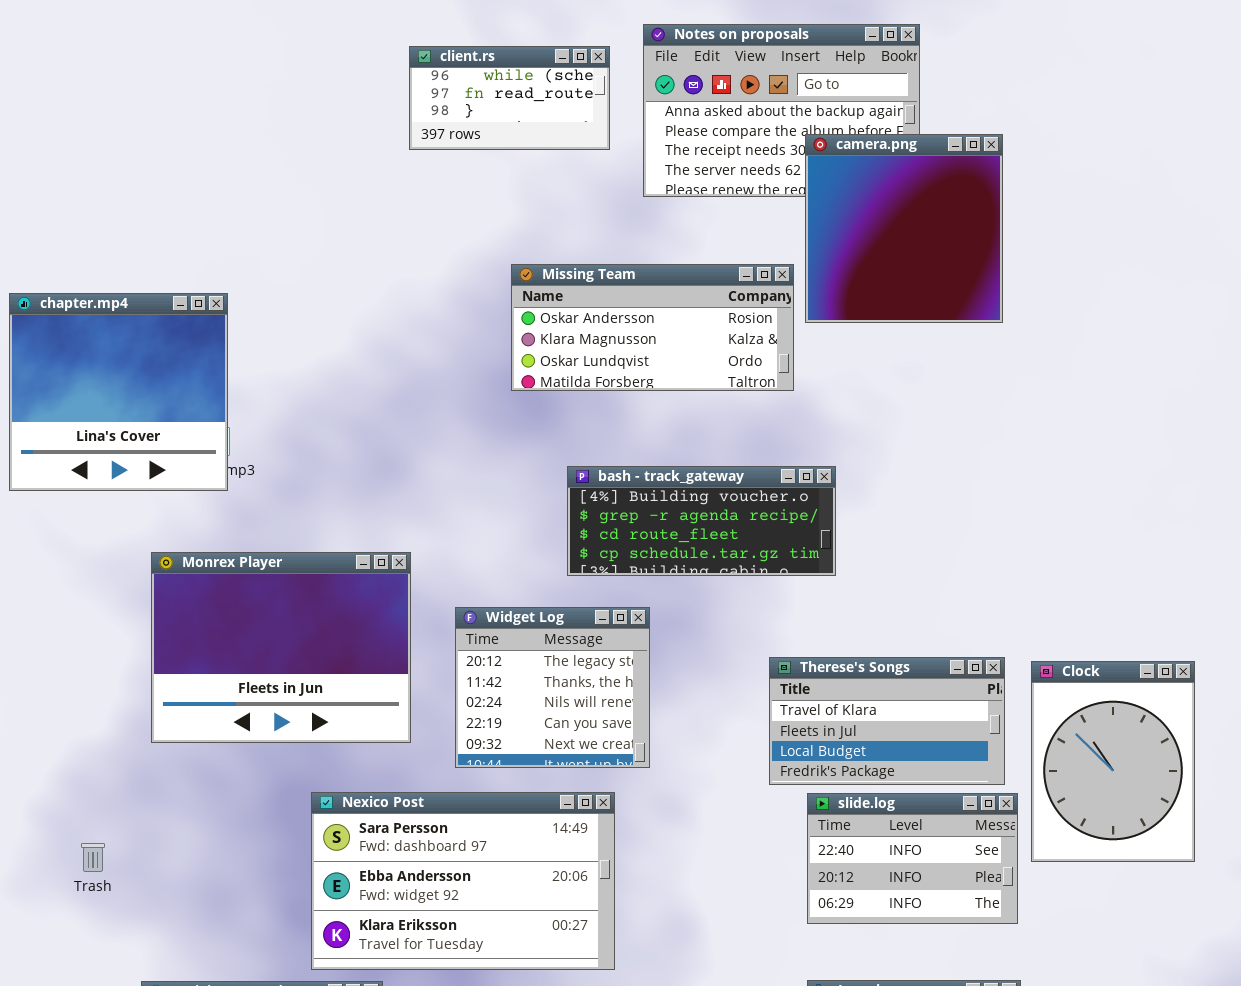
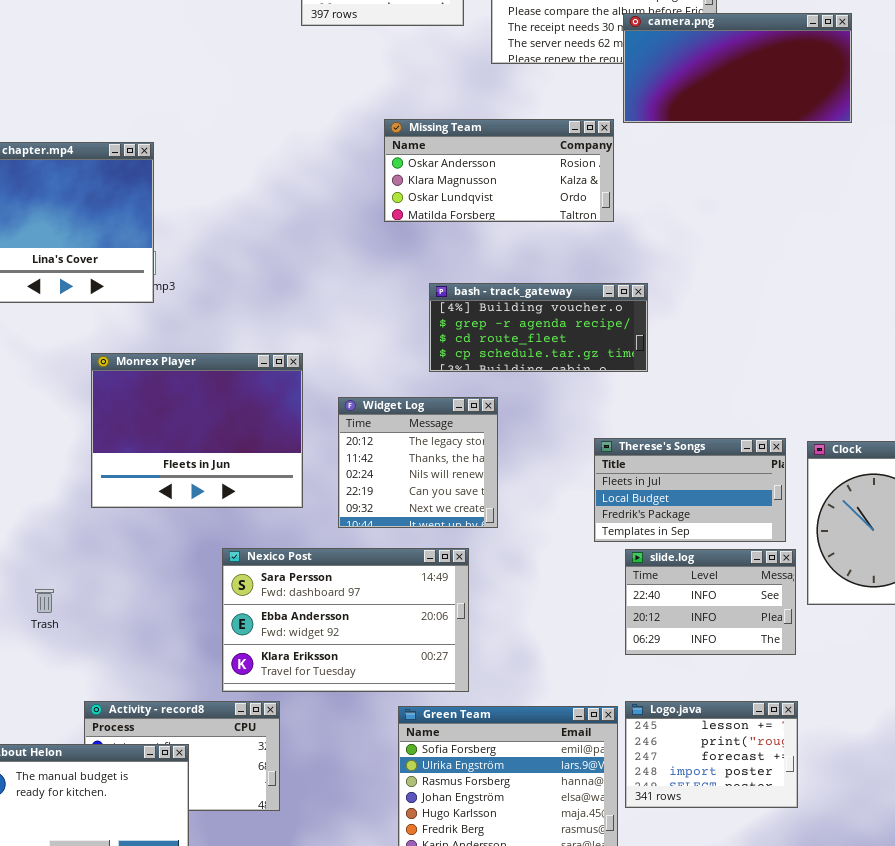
camera.png: [805,134,1003,323] -> [623,13,852,123], resized
Therese's Songs: [769,657,1005,785] -> [594,438,786,542], scrolled down 1 row

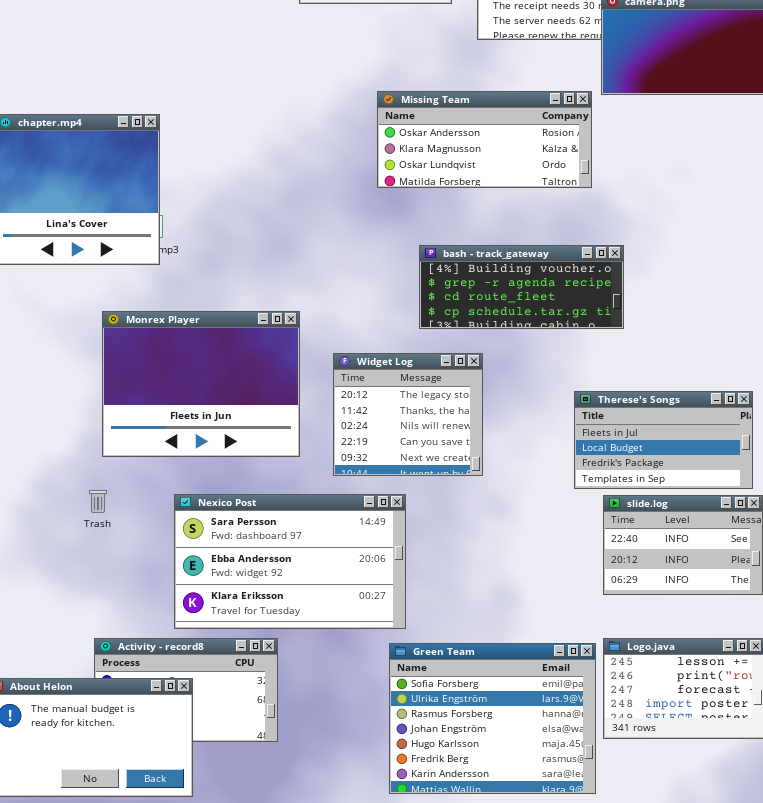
Nexico Post: [222,548,469,692] -> [174,494,406,629], moved
Trash: [35,589,54,613] -> [89,490,107,513], moved

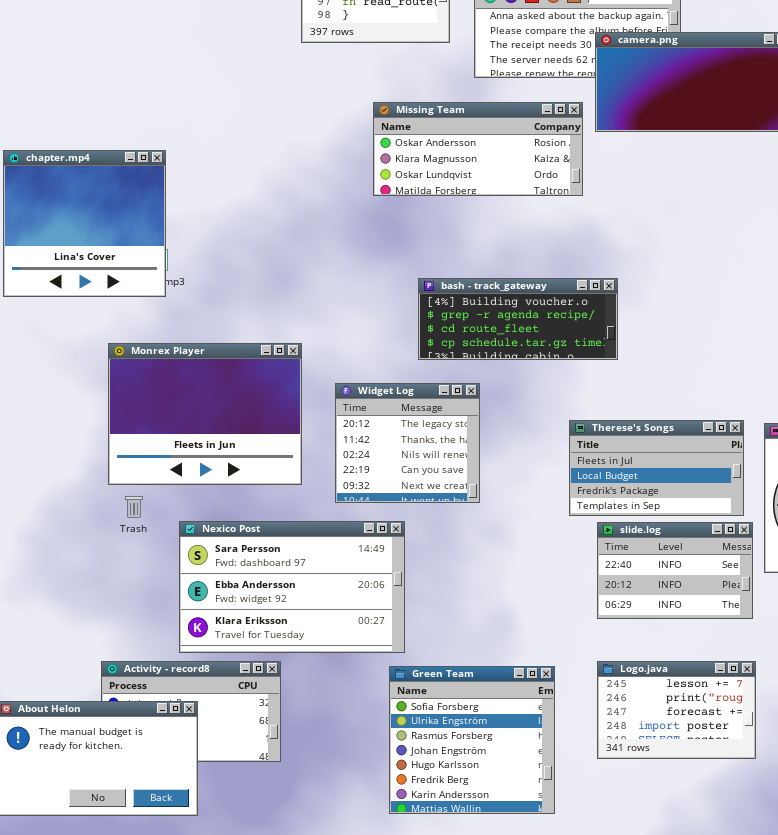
Missing Team: [377,91,592,188] -> [373,102,583,196], moved
Trash: [89,490,107,513] -> [125,496,143,518], moved
Green Team: [389,643,596,794] -> [389,666,555,814], resized

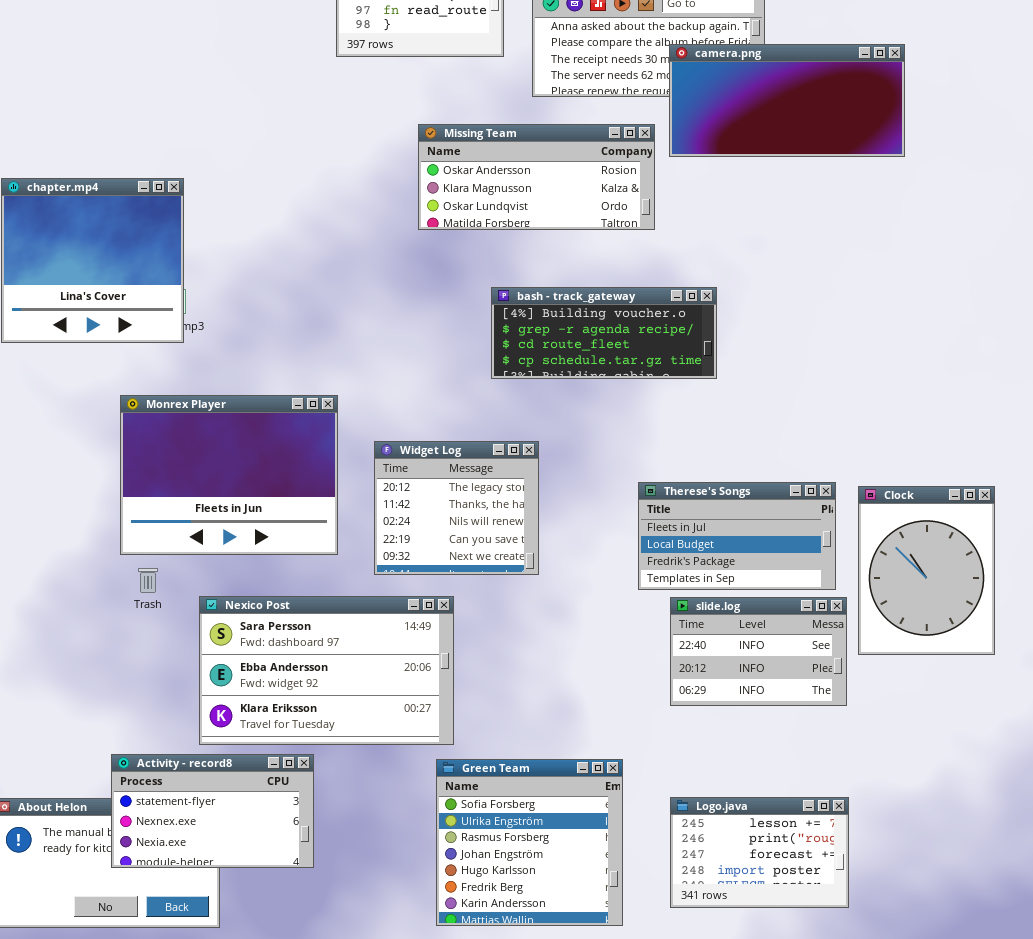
bash - track_gateway: [418,278,618,360] -> [491,287,717,379], moved
Logo.java: [597,661,756,759] -> [670,797,849,908], moved
Activity - record8: [101,661,281,762] -> [111,754,314,868], raised

